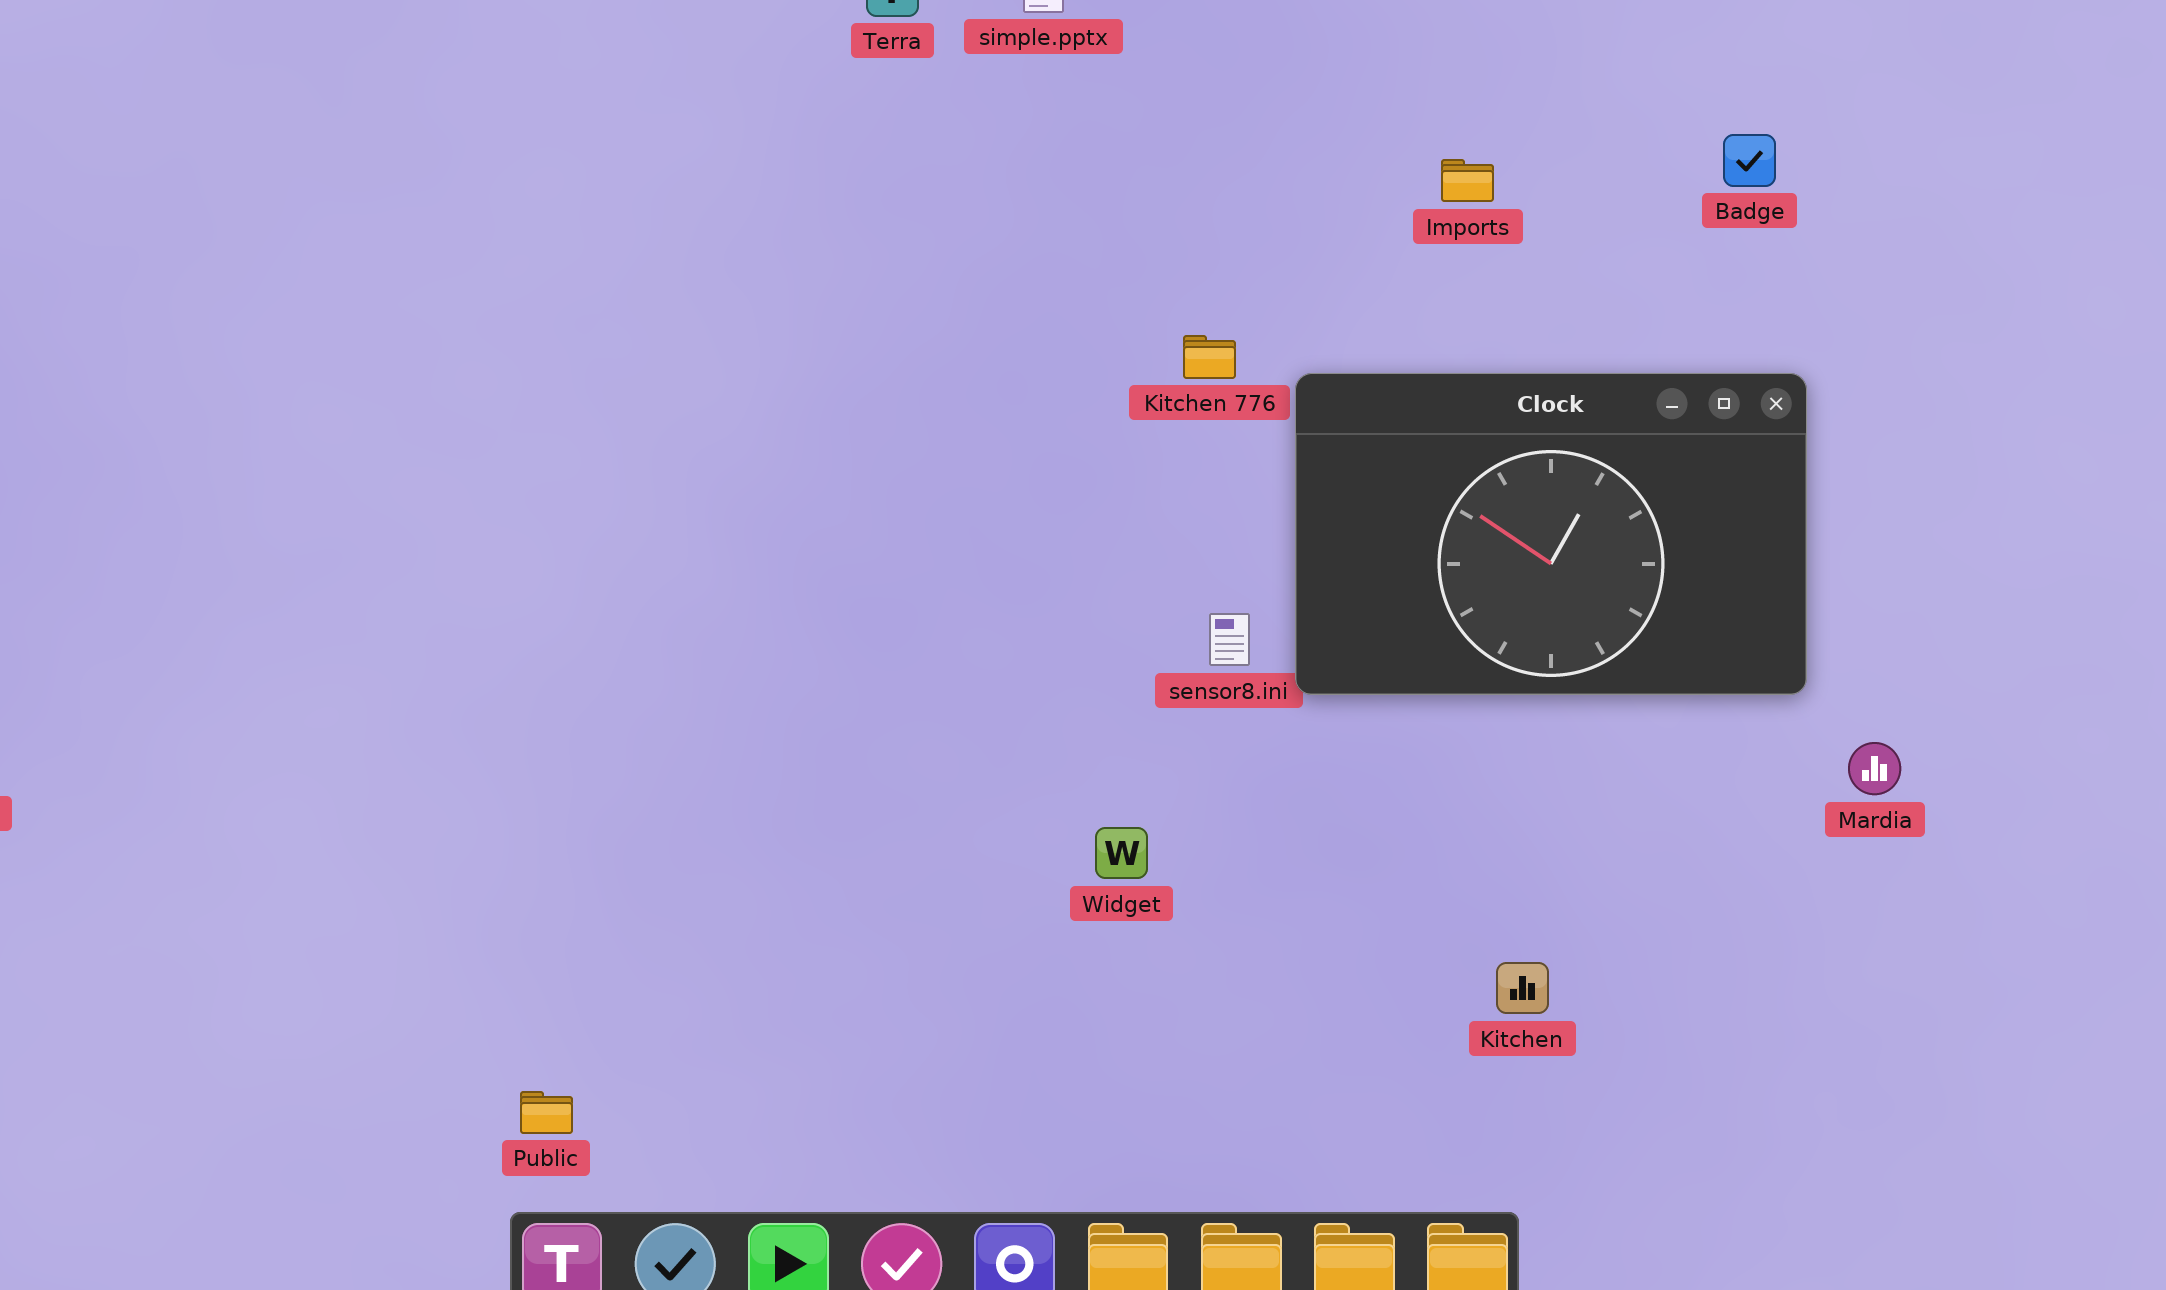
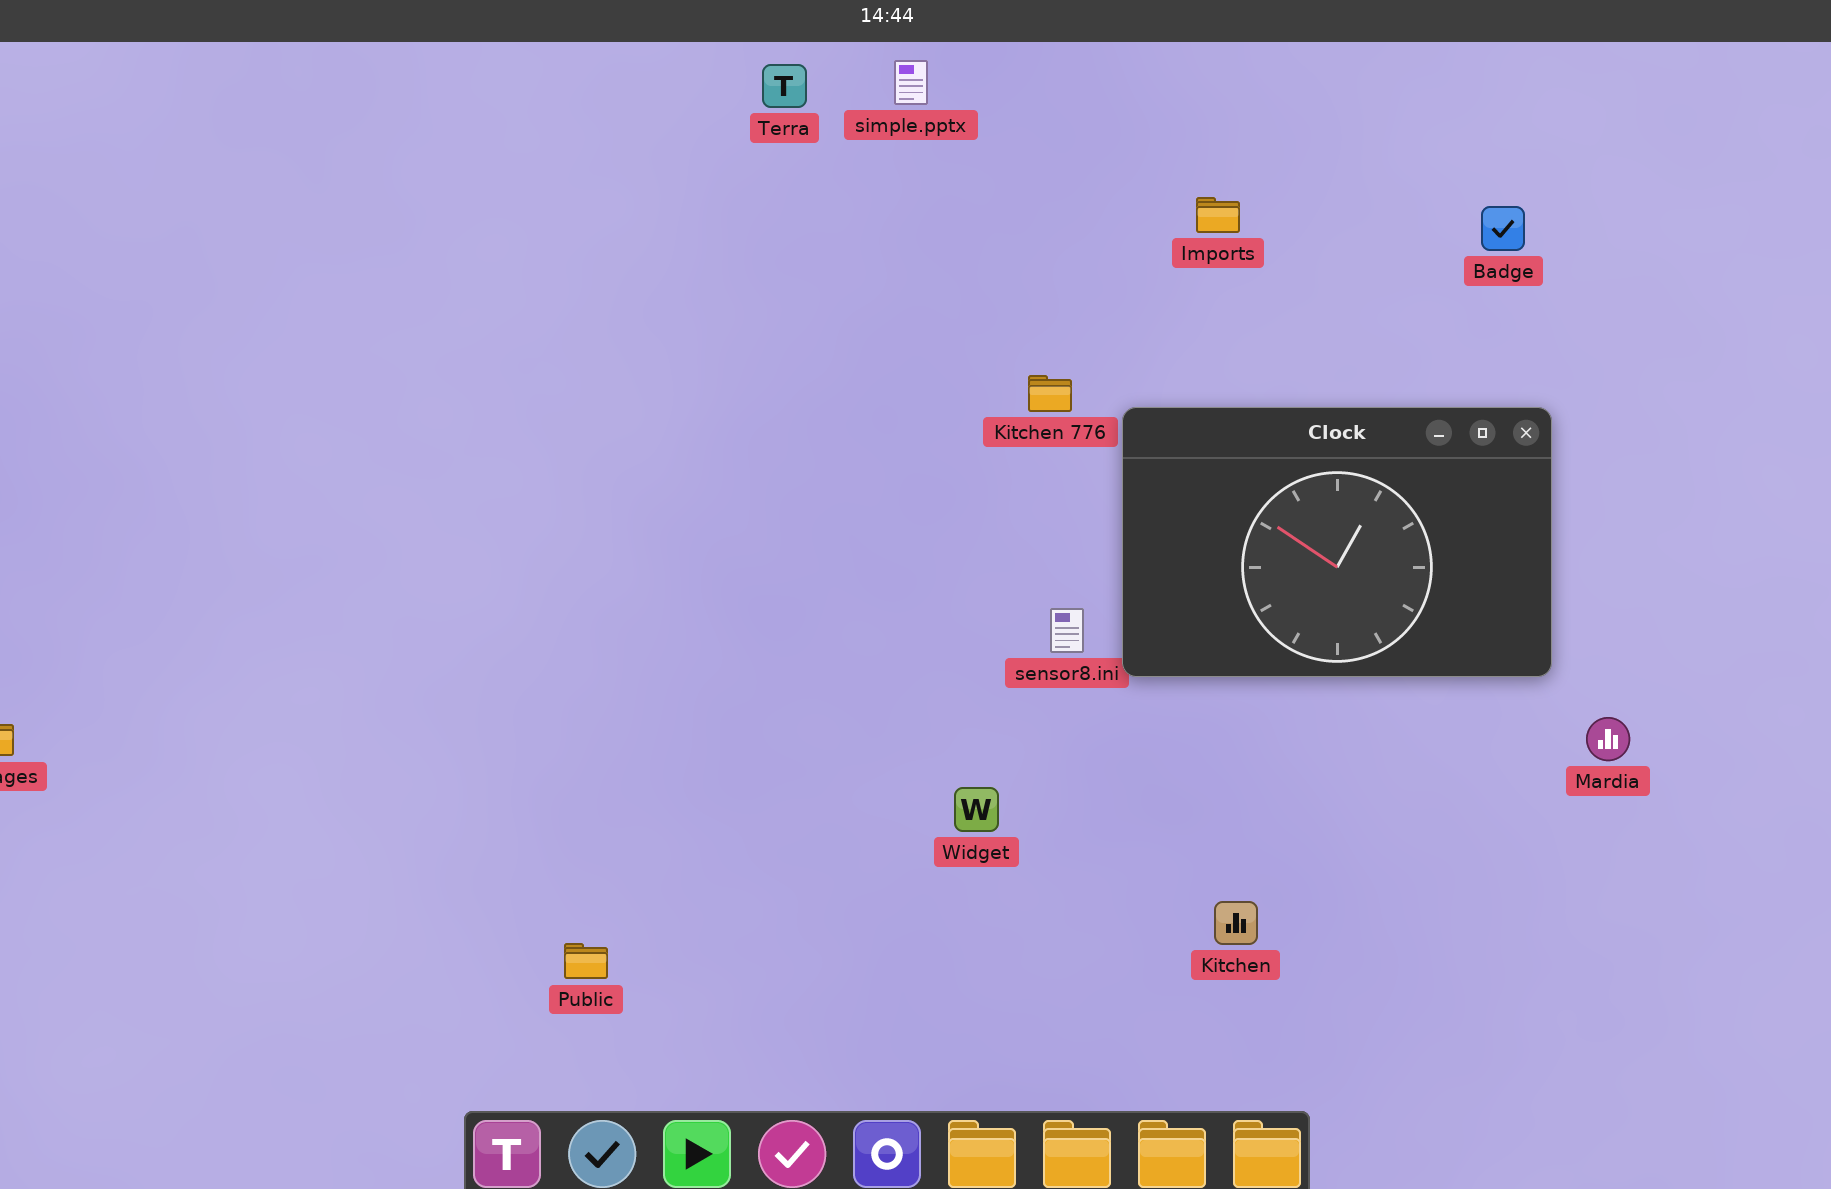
Imports: [1441,159,1494,202] -> [1196,197,1240,233], moved
Kitchen: [1496,962,1549,1014] -> [1214,901,1258,945], moved
Public: [520,1091,573,1134] -> [564,943,608,979], moved

